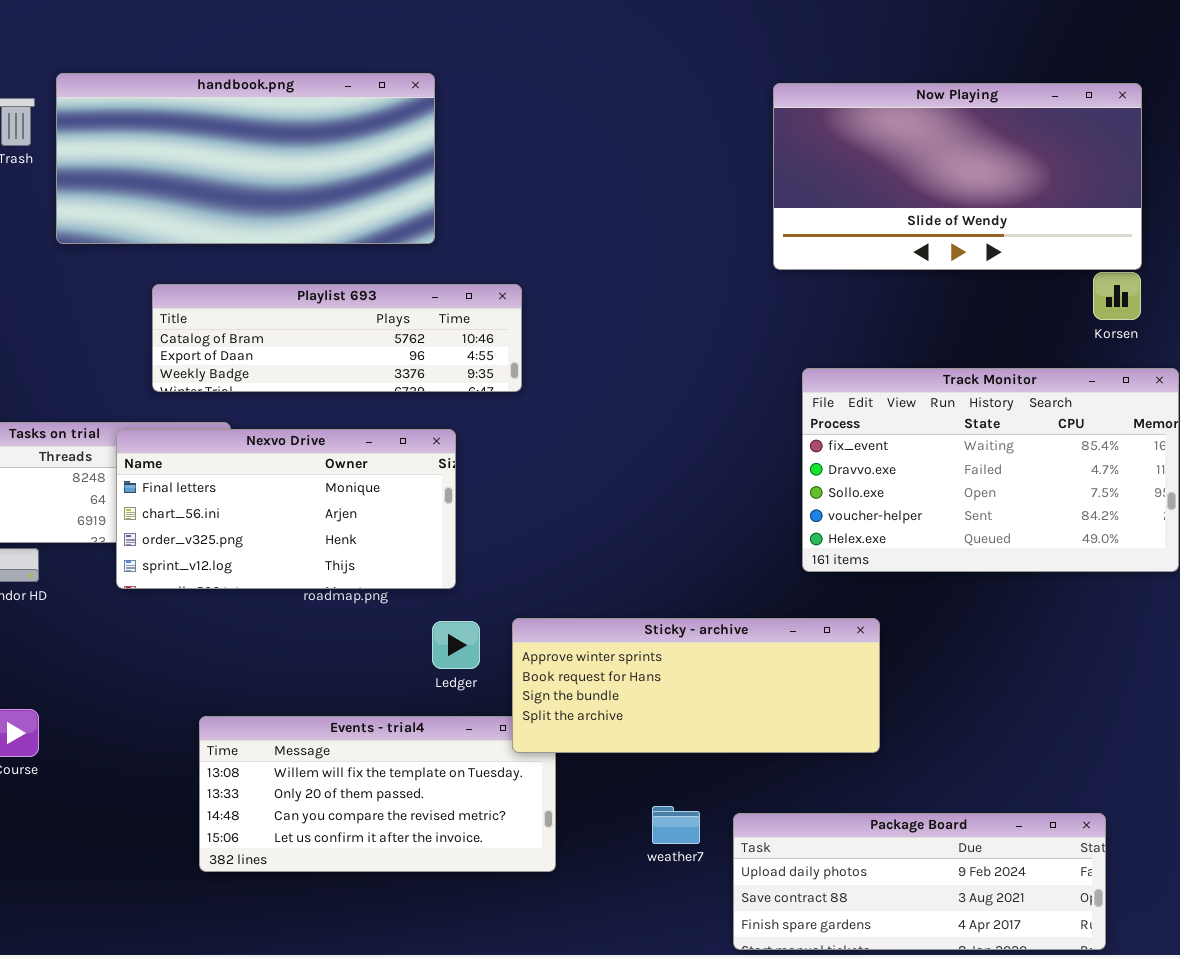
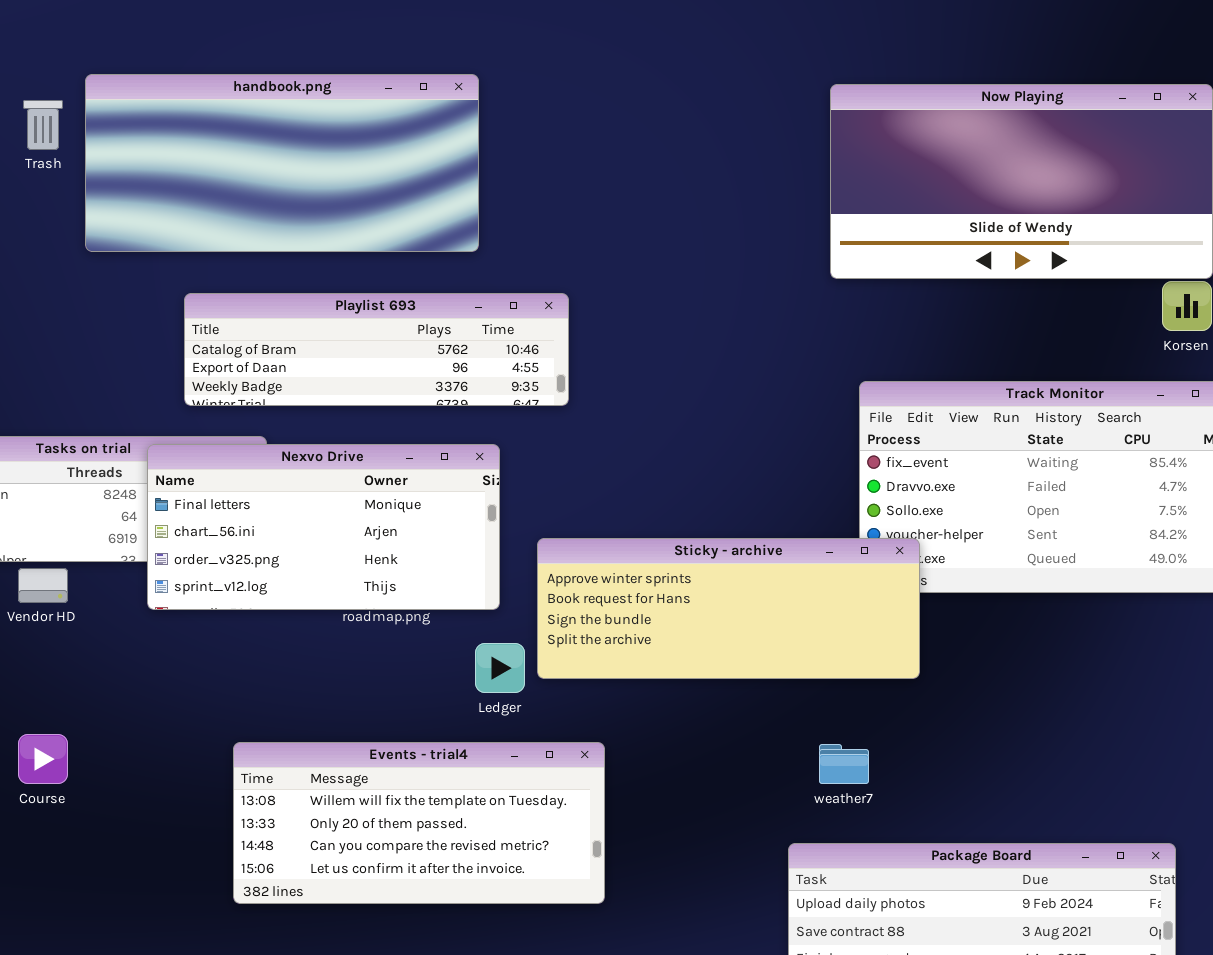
Sticky - archive: [512,618,880,753] -> [537,538,920,679], moved
weather7: [652,806,700,844] -> [819,744,869,784], moved

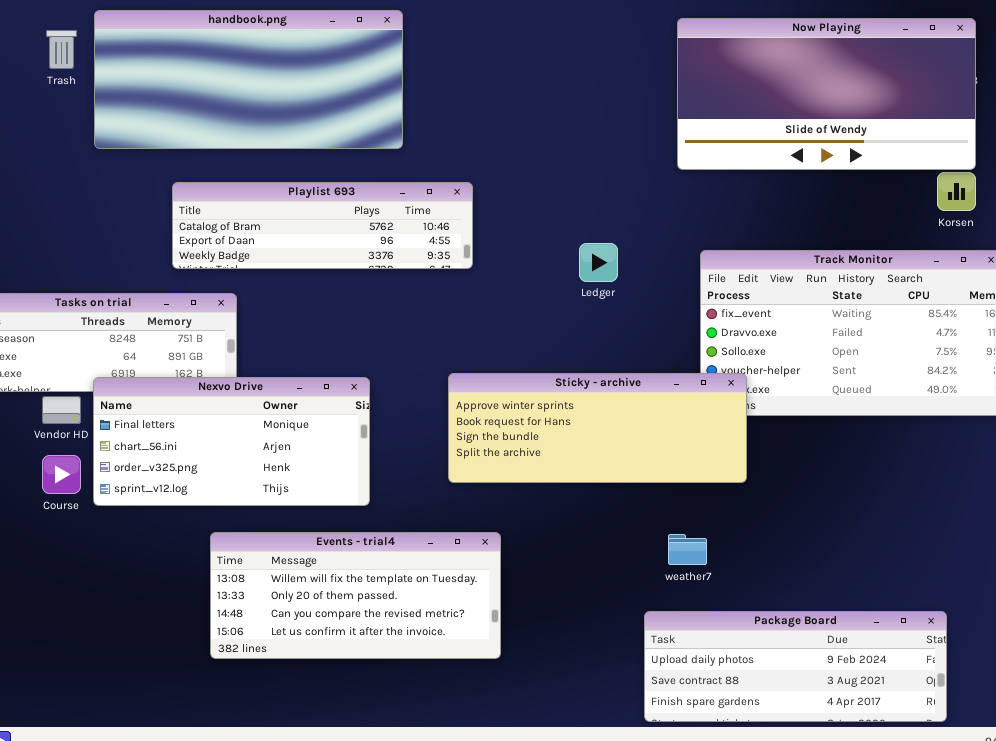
Nexvo Drive: [147,444,500,610] -> [93,377,370,506], moved
Ledger: [475,643,525,693] -> [579,243,618,282], moved
Course: [18,734,68,784] -> [42,455,81,494], moved

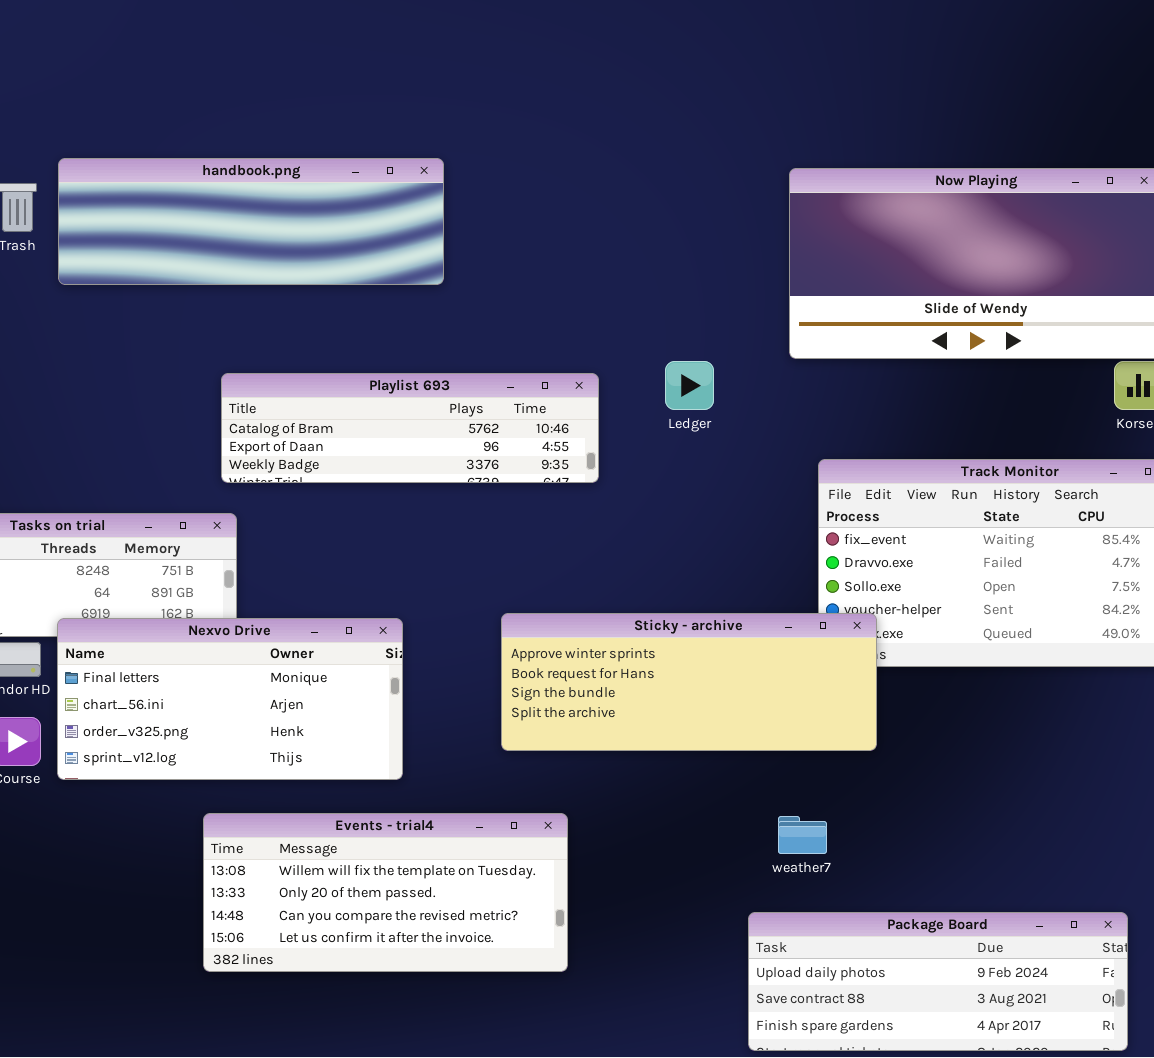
handbook.png: [94,10,403,149] -> [58,158,444,285], resized
Playlist 693: [172,182,473,269] -> [221,373,599,483], moved
Ledger: [579,243,618,282] -> [665,361,714,410], moved

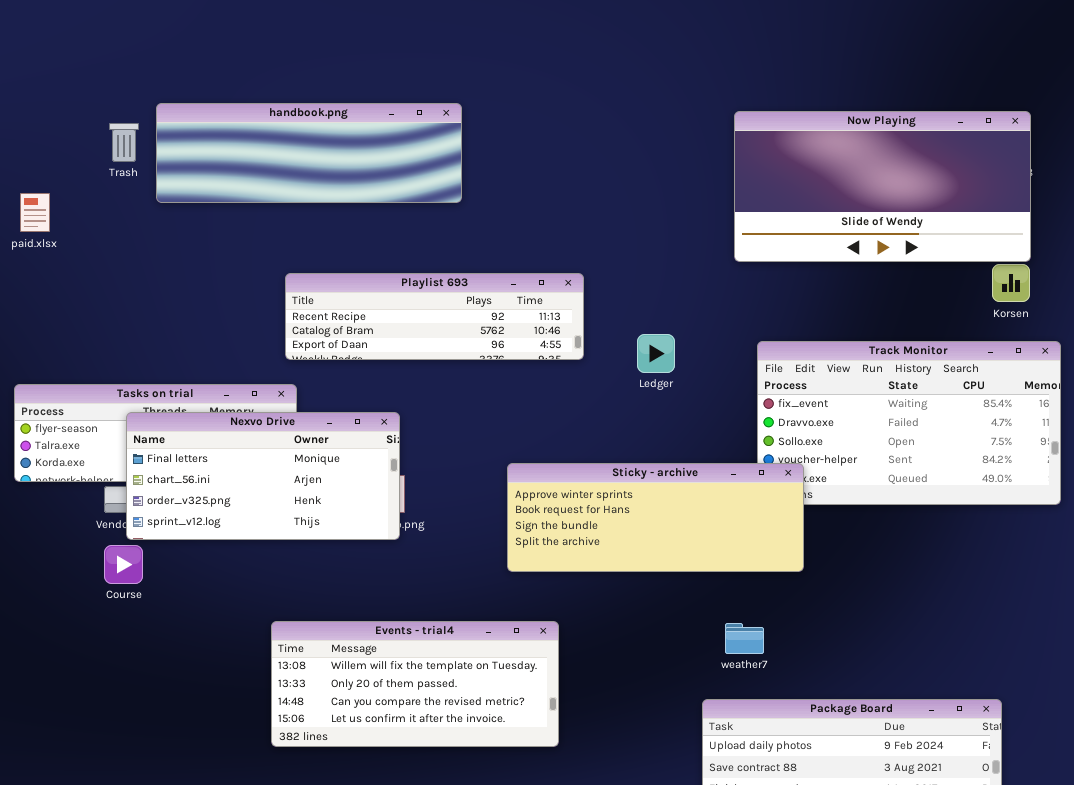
Ledger: [665,361,714,410] -> [637,334,675,373], moved
Playlist 693: [221,373,599,483] -> [285,273,584,360], scrolled up 1 row
Nexvo Drive: [57,618,403,780] -> [126,412,400,540], moved

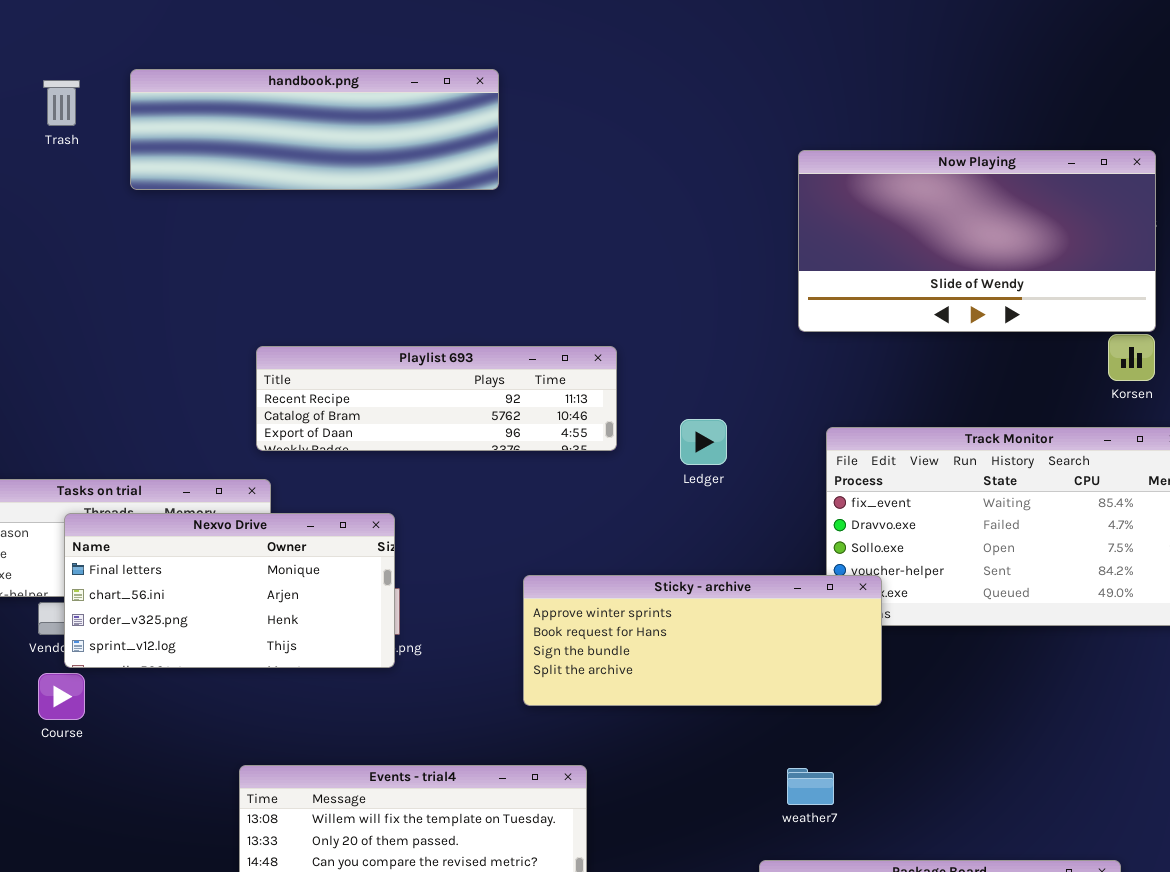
handbook.png: [156,103,462,203] -> [130,69,499,190], moved
Trash: [109,123,139,162] -> [43,80,80,126], moved

